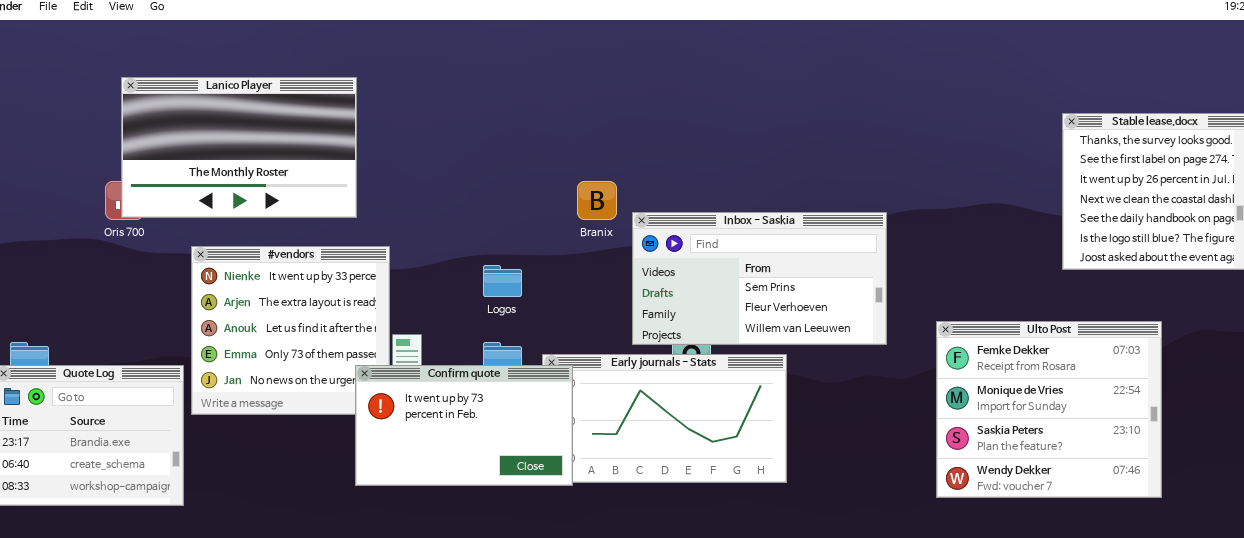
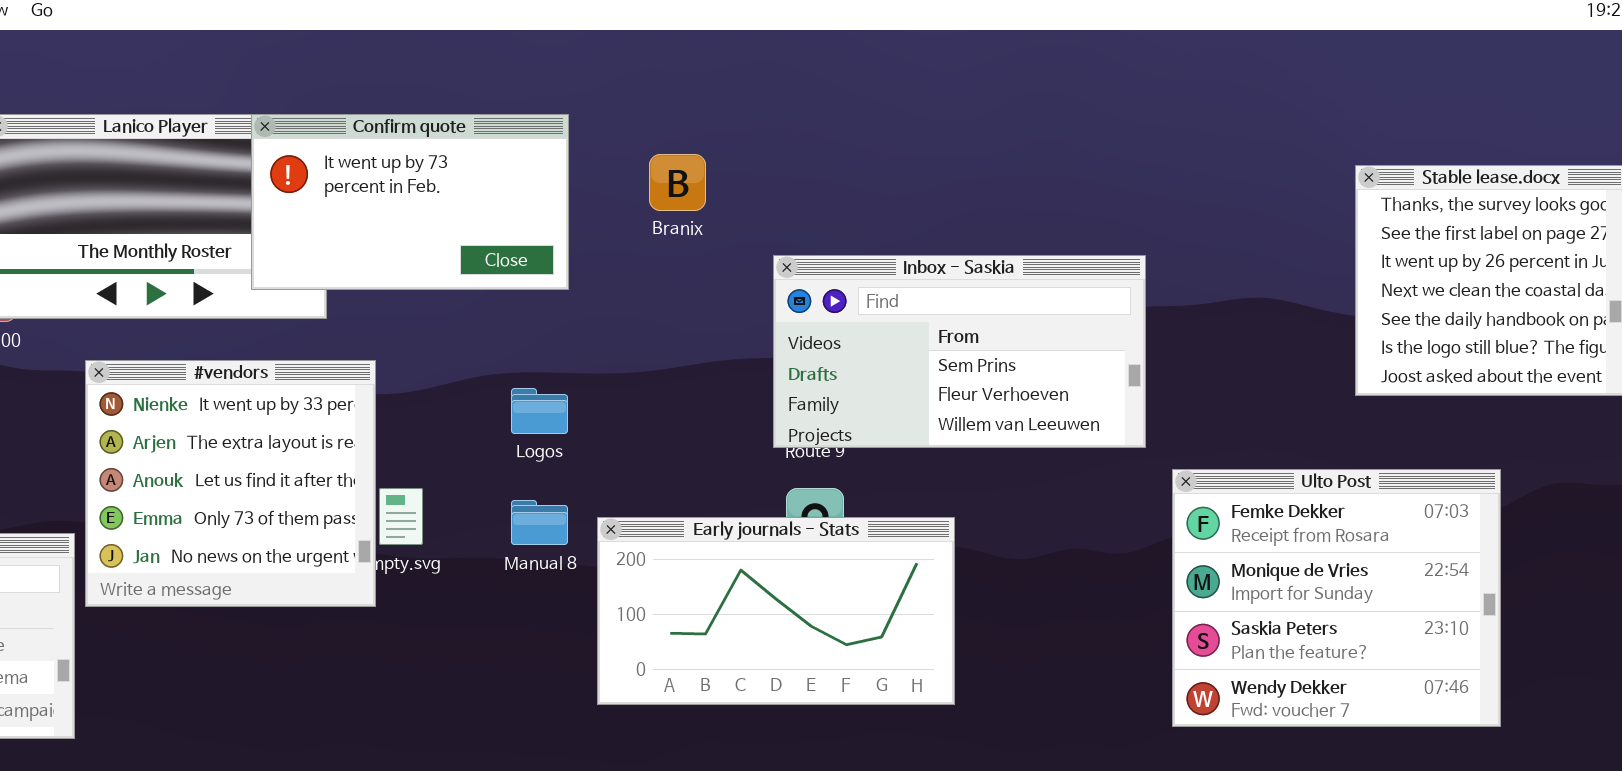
Branix: [577,181,617,220] -> [649,154,706,211], moved
Inbox - Saskia: [632,212,887,345] -> [773,255,1146,448], moved
Confirm quote: [355,365,573,486] -> [251,114,569,290], moved

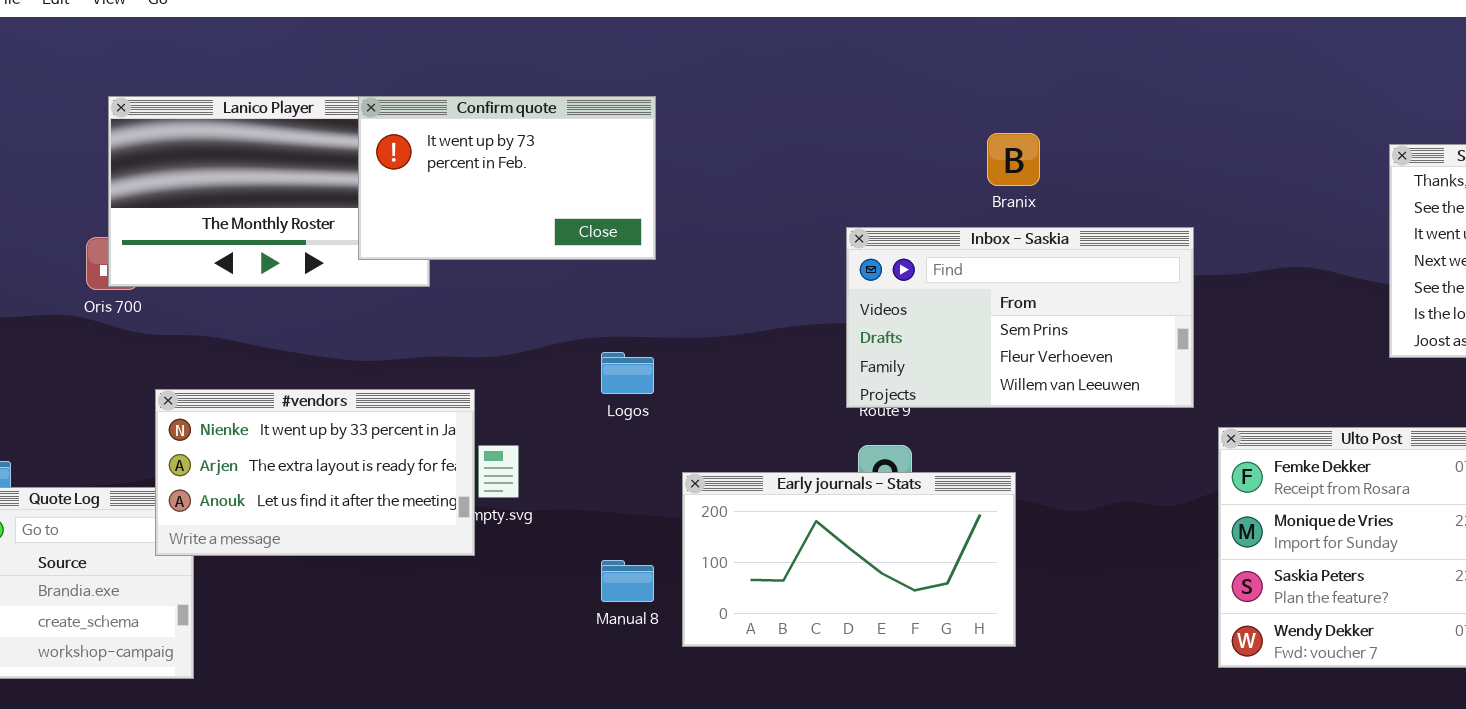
Branix: [649,154,706,211] -> [987,133,1040,186], moved
#vendors: [85,360,376,607] -> [155,389,475,556], resized
Manual 8: [511,500,568,545] -> [601,560,654,602], moved

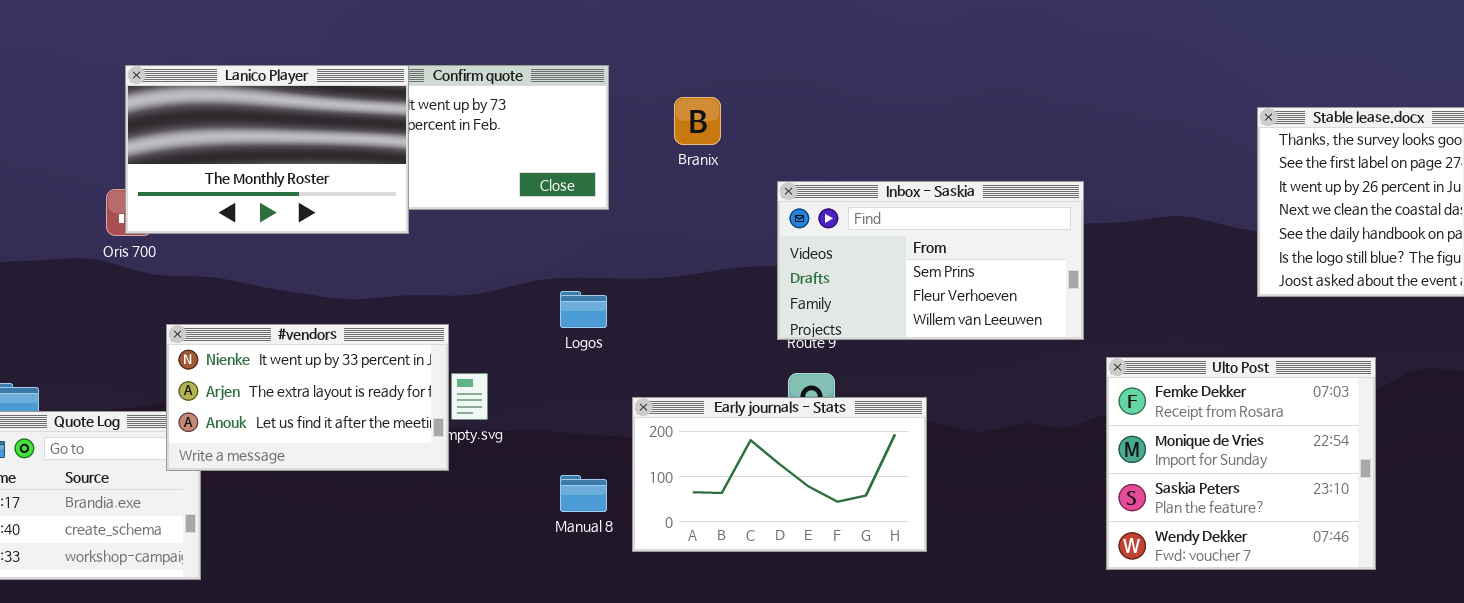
Lanico Player: [108,96,430,287] -> [125,65,409,234], raised
Branix: [987,133,1040,186] -> [674,97,721,145], moved

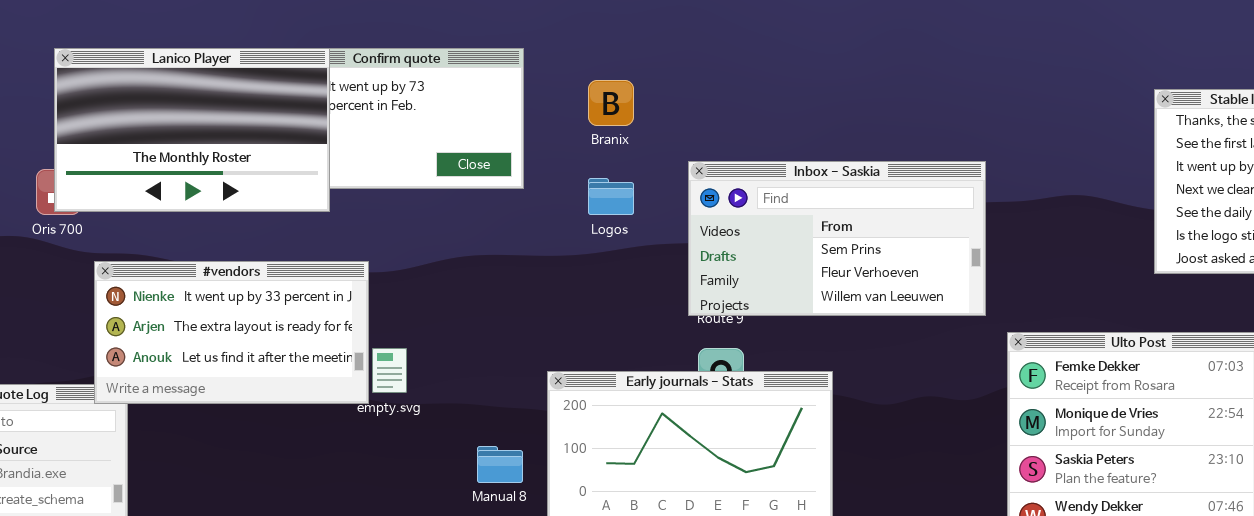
Logos: [560,291,607,328] -> [588,178,634,215], moved
#vendors: [166,324,449,471] -> [94,261,369,404], moved

